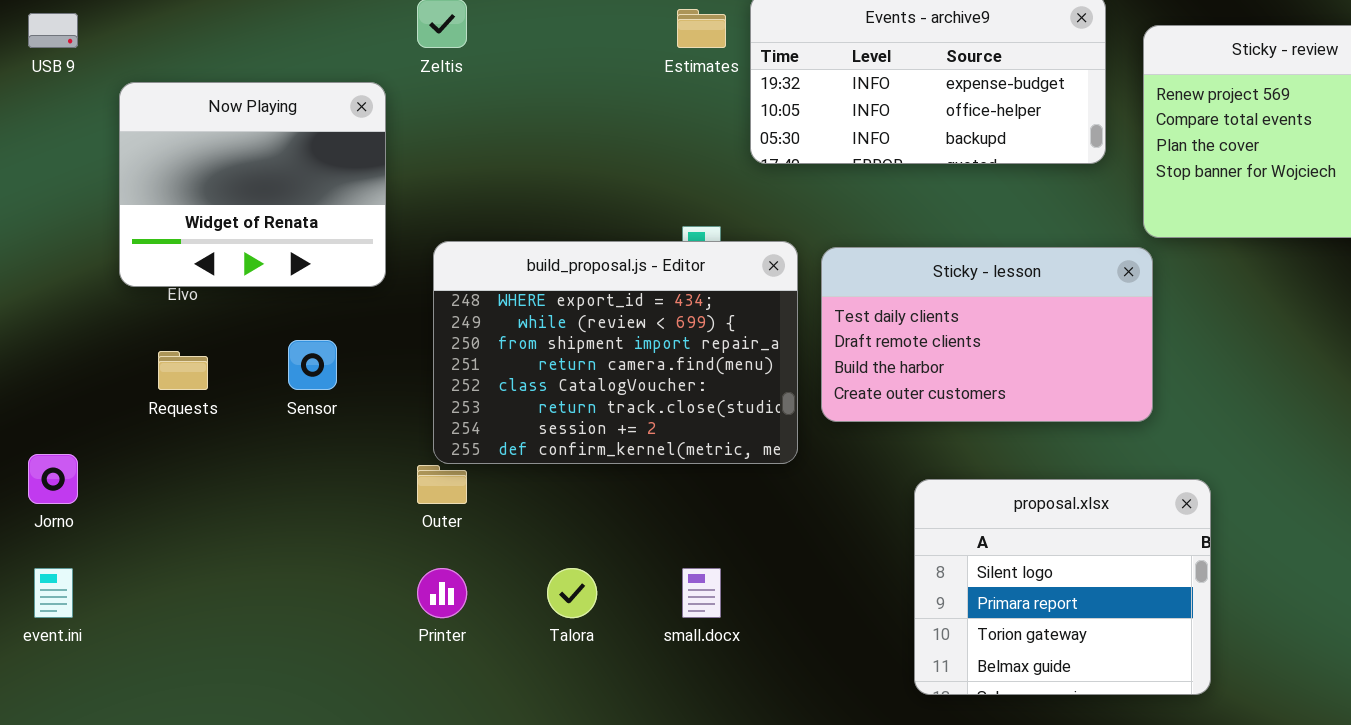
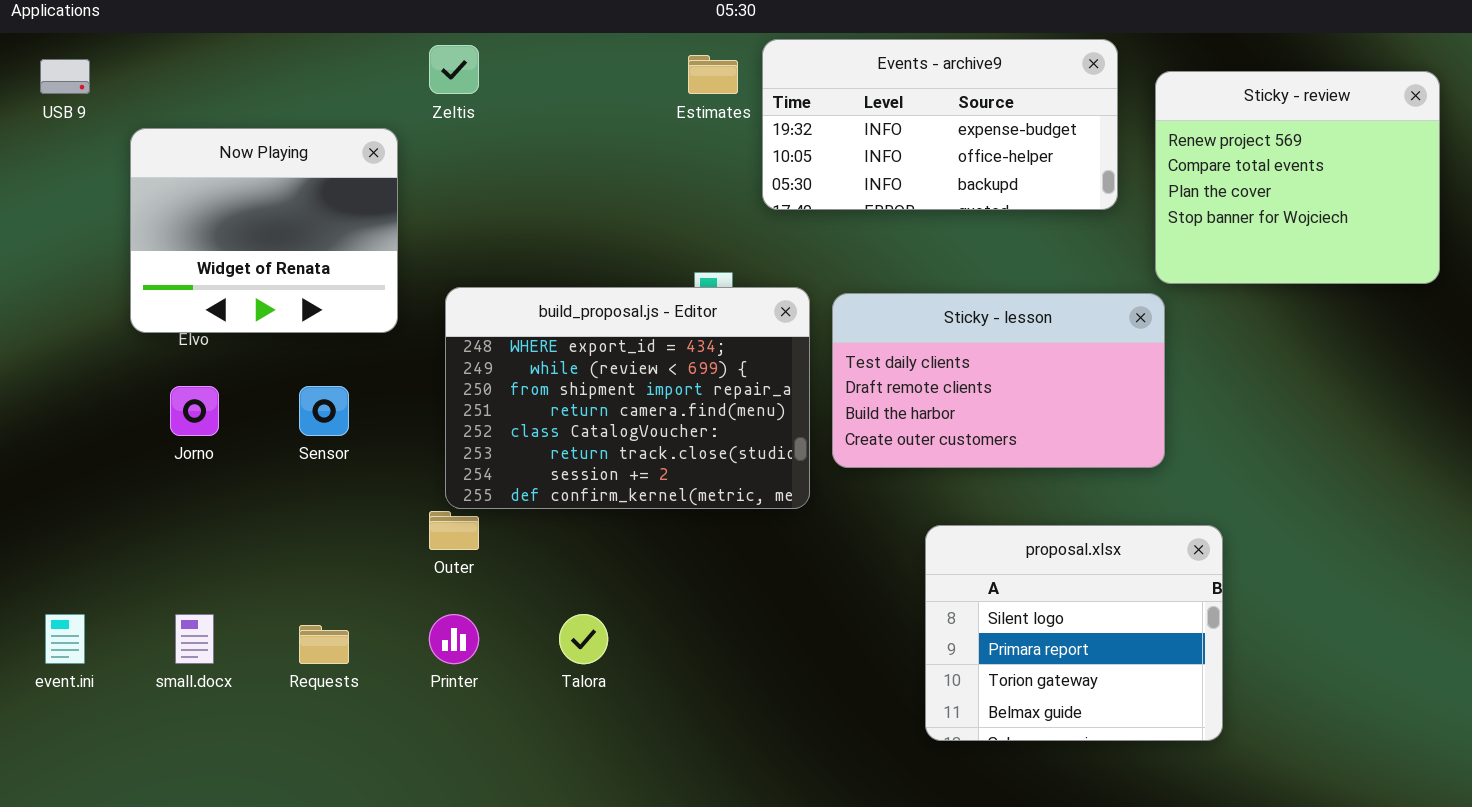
Requests: [158,351,208,390] -> [299,625,349,664], moved
Jorno: [28,454,78,504] -> [170,386,219,436], moved
small.docx: [682,568,721,618] -> [175,614,214,664], moved

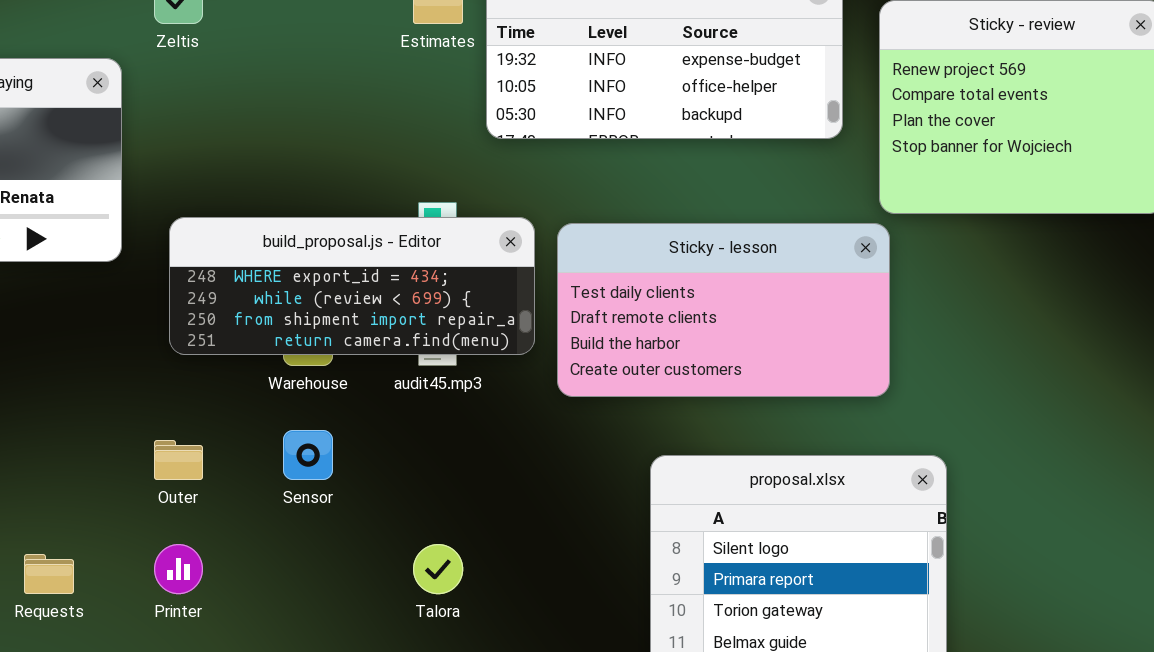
build_proposal.js - Editor: [445,287,810,509] -> [169,217,535,355], resized
Sensor: [299,386,349,436] -> [283,430,333,480], moved
Talora: [559,614,608,664] -> [413,544,463,594], moved

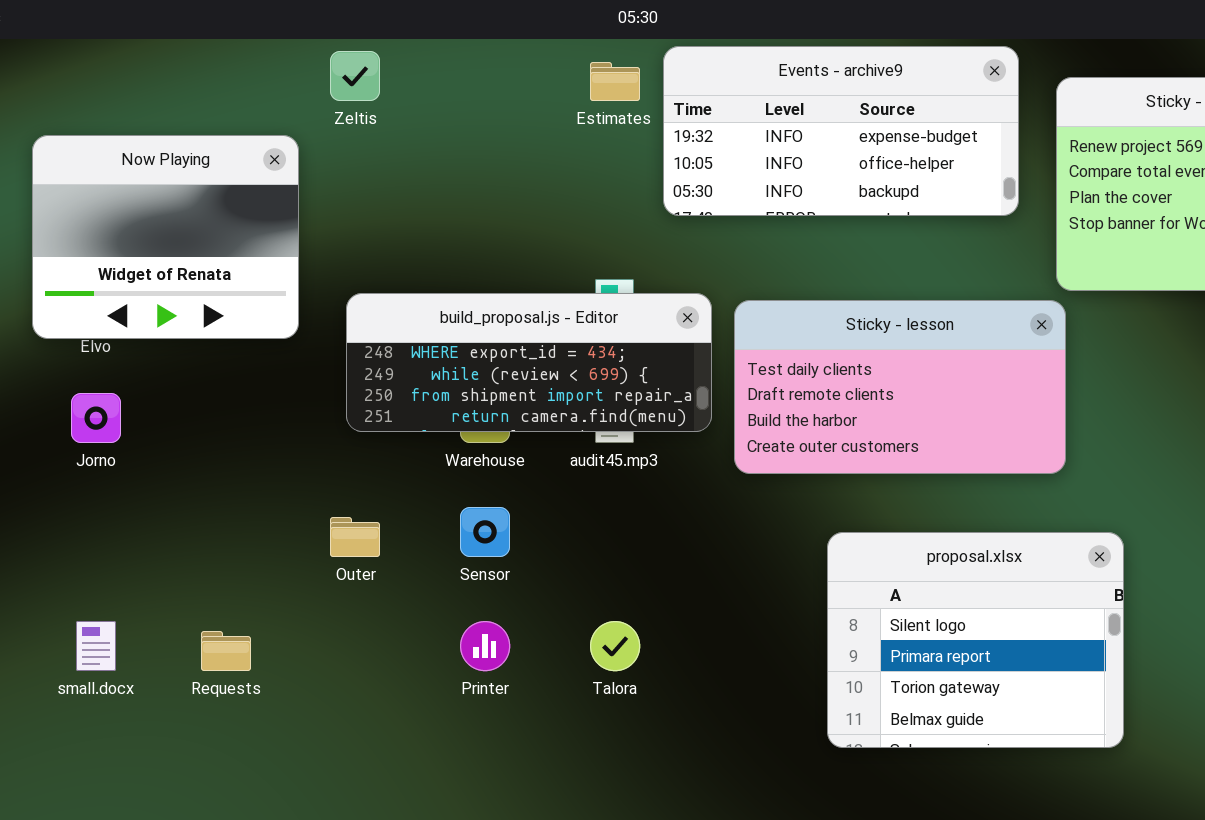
Printer: [154,544,203,594] -> [460,621,510,671], moved

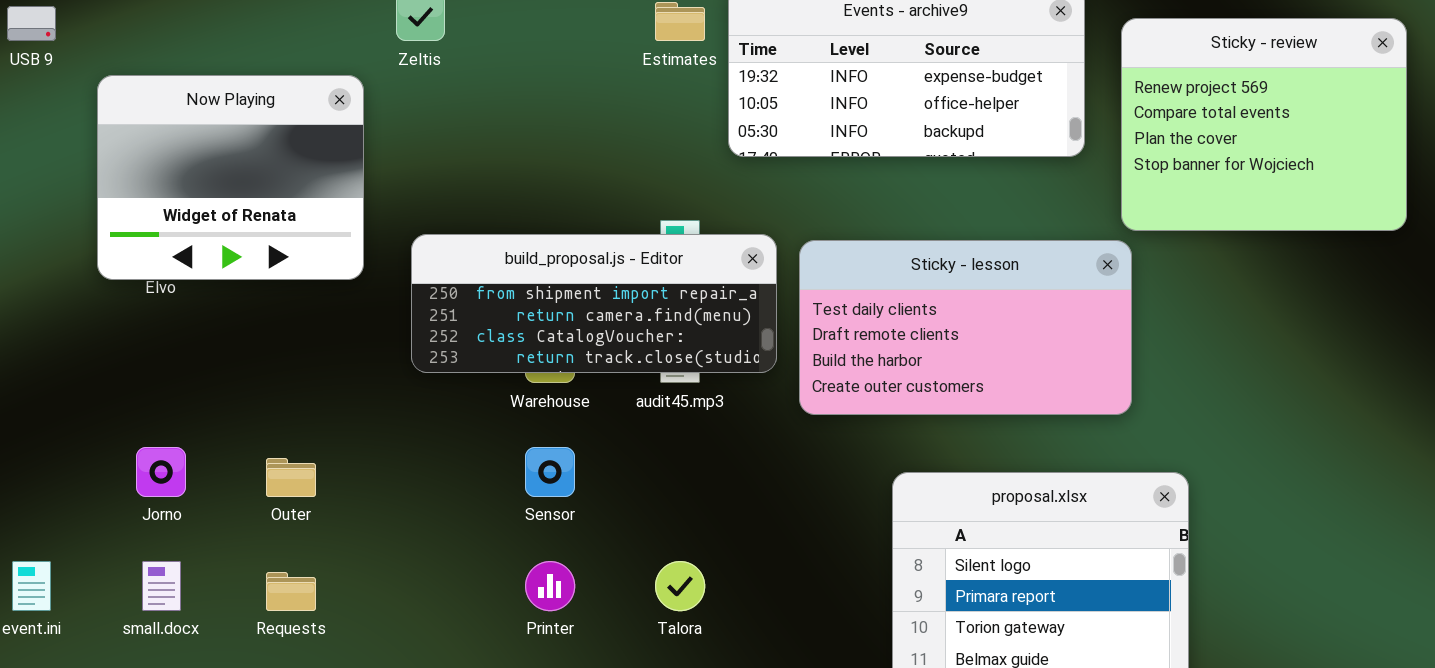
build_proposal.js - Editor: [346,293,712,432] -> [411,234,777,373], scrolled down 2 rows
Jorno: [71,393,121,443] -> [136,447,186,497], moved
Outer: [330,517,380,557] -> [266,458,316,497], moved

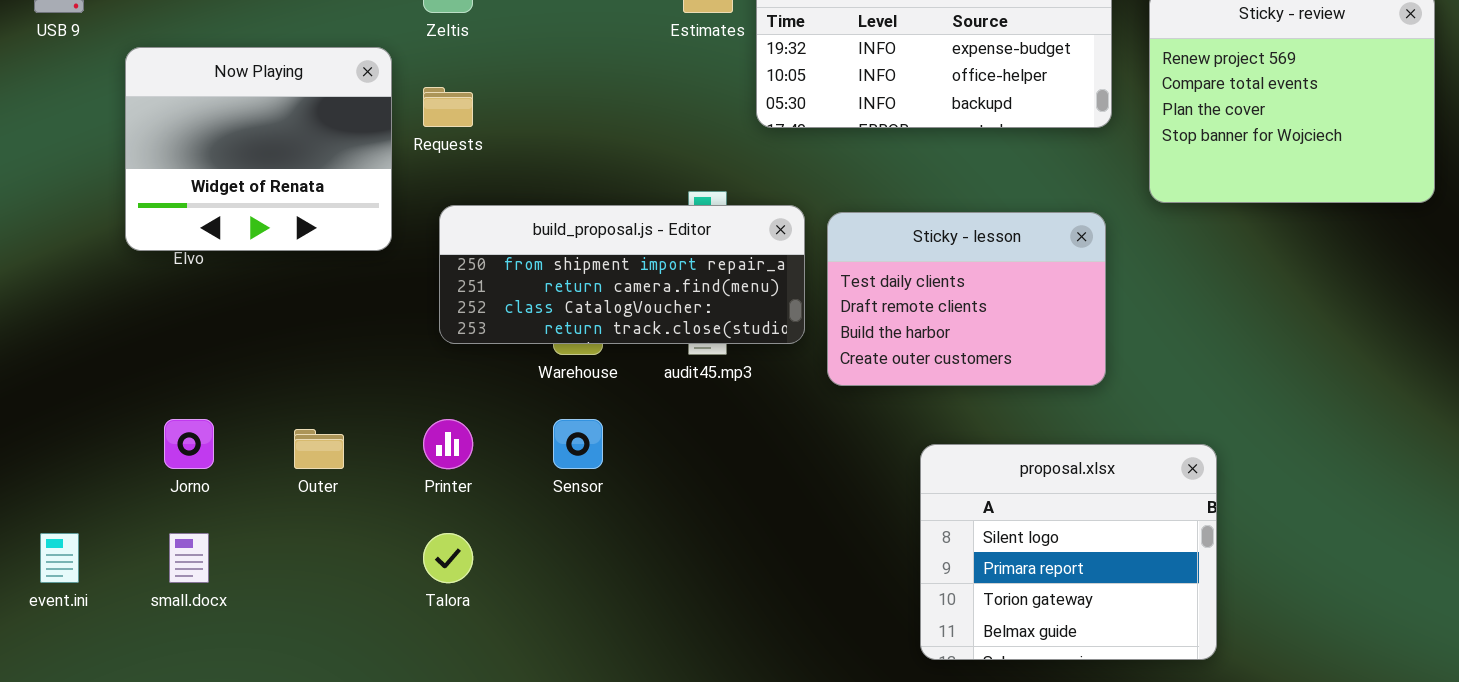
Sticky - lesson: [799,240,1132,415] -> [827,212,1106,386], resized
Printer: [525,561,575,611] -> [423,419,473,469], moved
Talora: [655,561,705,611] -> [423,533,473,583], moved
Requests: [266,572,316,611] -> [423,87,473,127], moved

